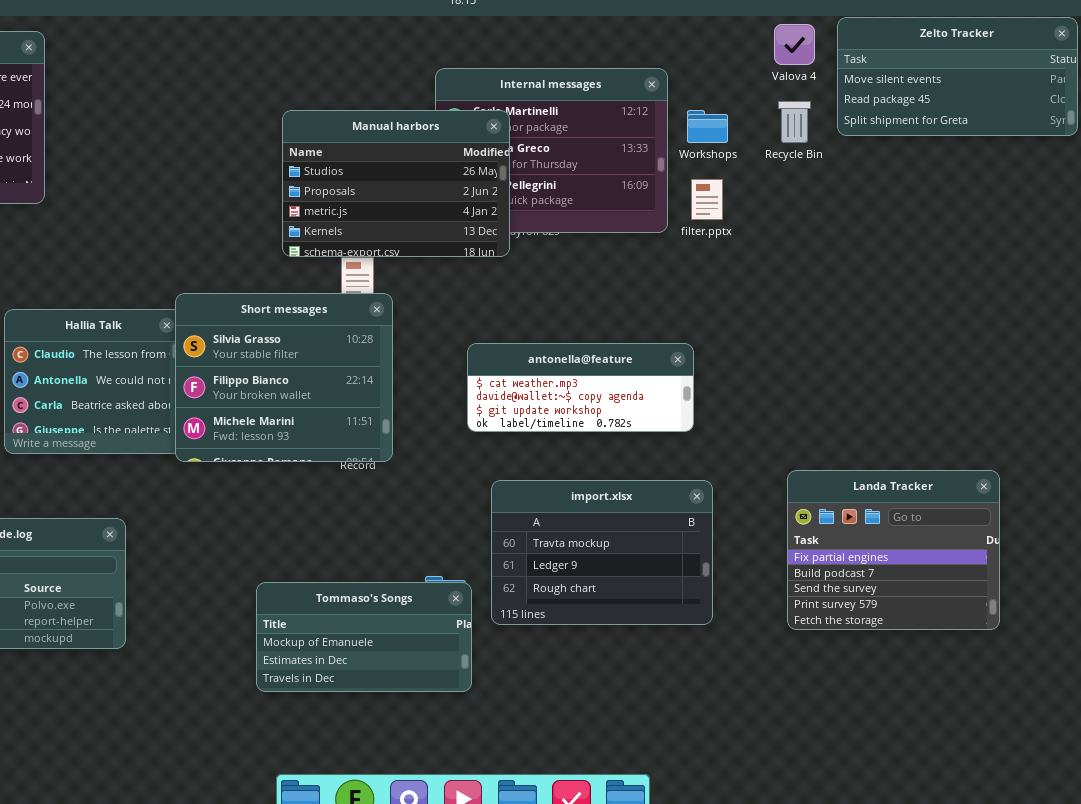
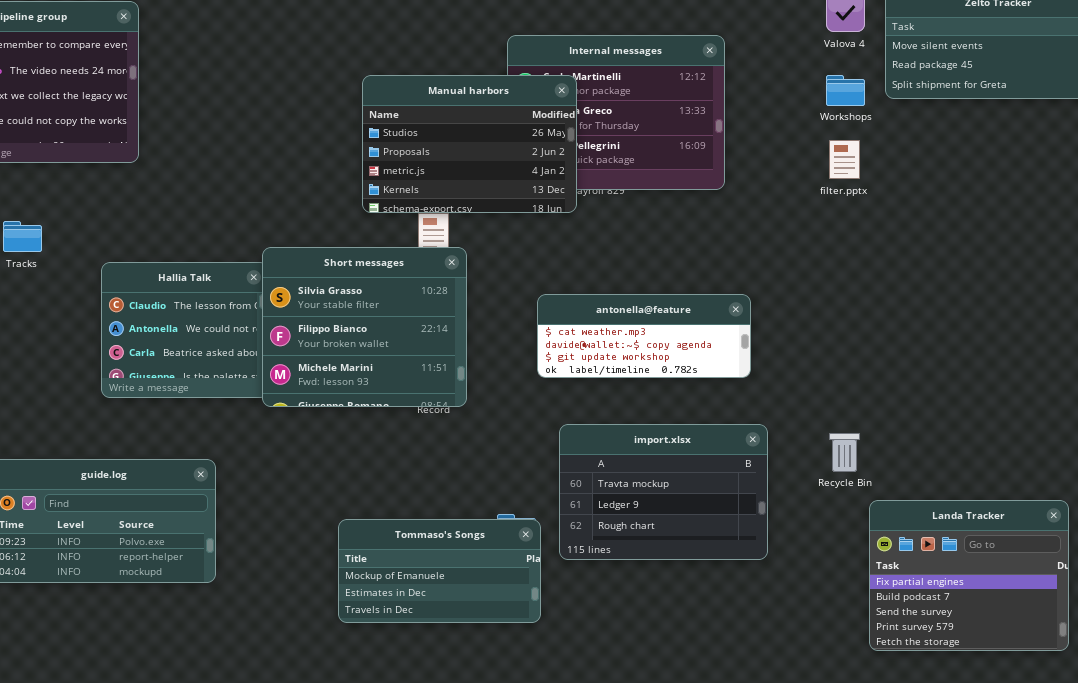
Recycle Bin: [778,101,811,143] -> [829,433,860,472], moved
Workshops: [687,110,728,143] -> [826,75,865,106], moved
filter.pptx: [691,179,723,220] -> [829,140,860,179], moved
Landa Tracker: [787,470,1000,630] -> [869,500,1069,651], moved

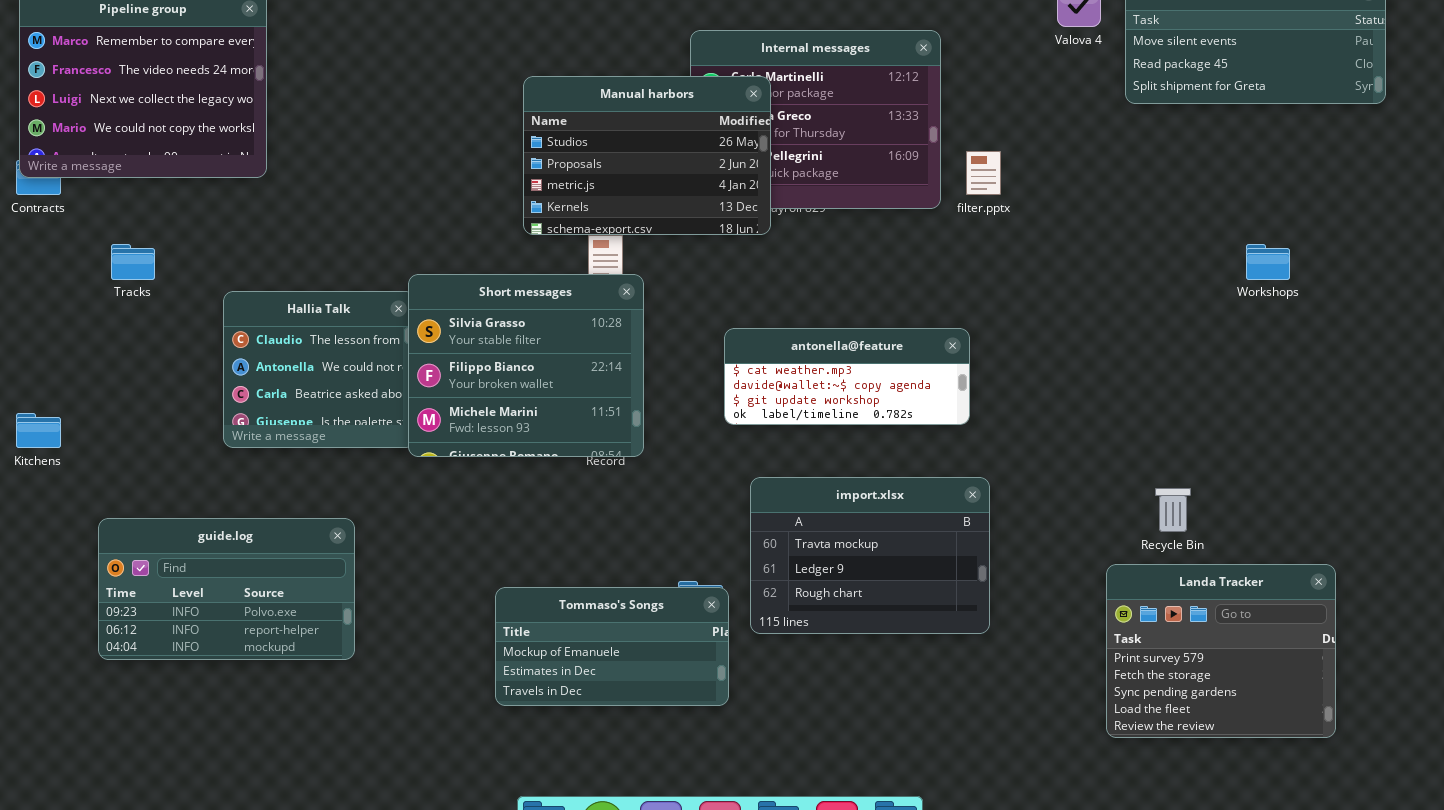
Workshops: [826,75,865,106] -> [1246,244,1290,280], moved
filter.pptx: [829,140,860,179] -> [966,151,1001,195], moved
Recycle Bin: [829,433,860,472] -> [1155,488,1191,532], moved
Landa Tracker: [869,500,1069,651] -> [1106,564,1336,738], scrolled down 3 rows

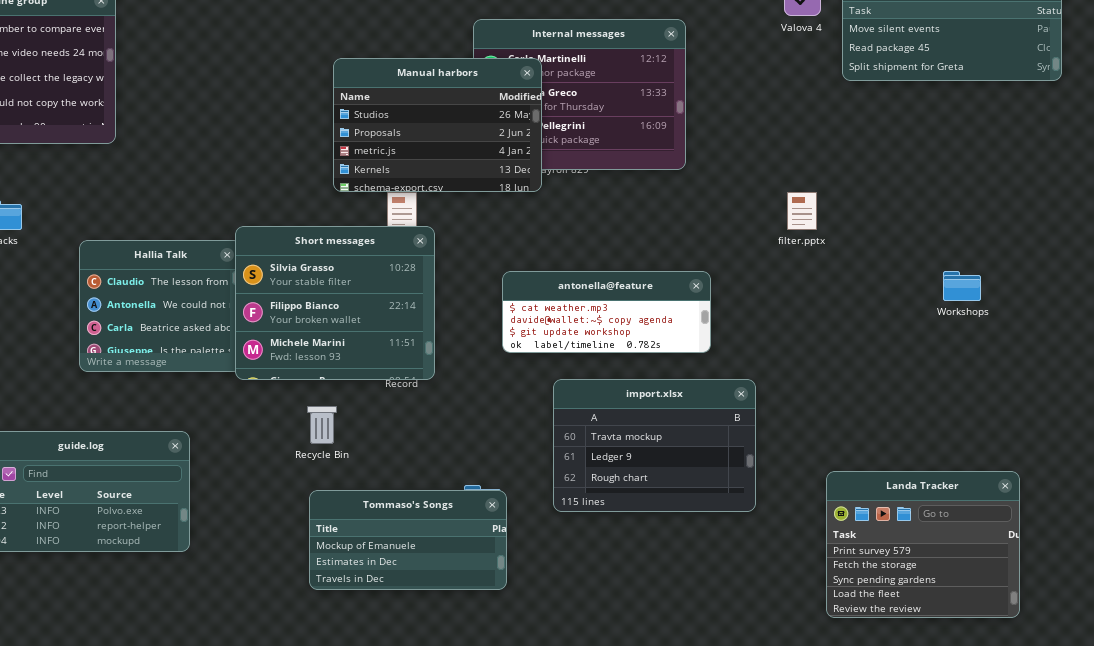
filter.pptx: [966,151,1001,195] -> [787,192,817,230], moved
Workshops: [1246,244,1290,280] -> [943,271,981,301], moved
import.xlsx: [750,477,990,634] -> [553,379,756,512], moved
Recycle Bin: [1155,488,1191,532] -> [307,406,337,444], moved

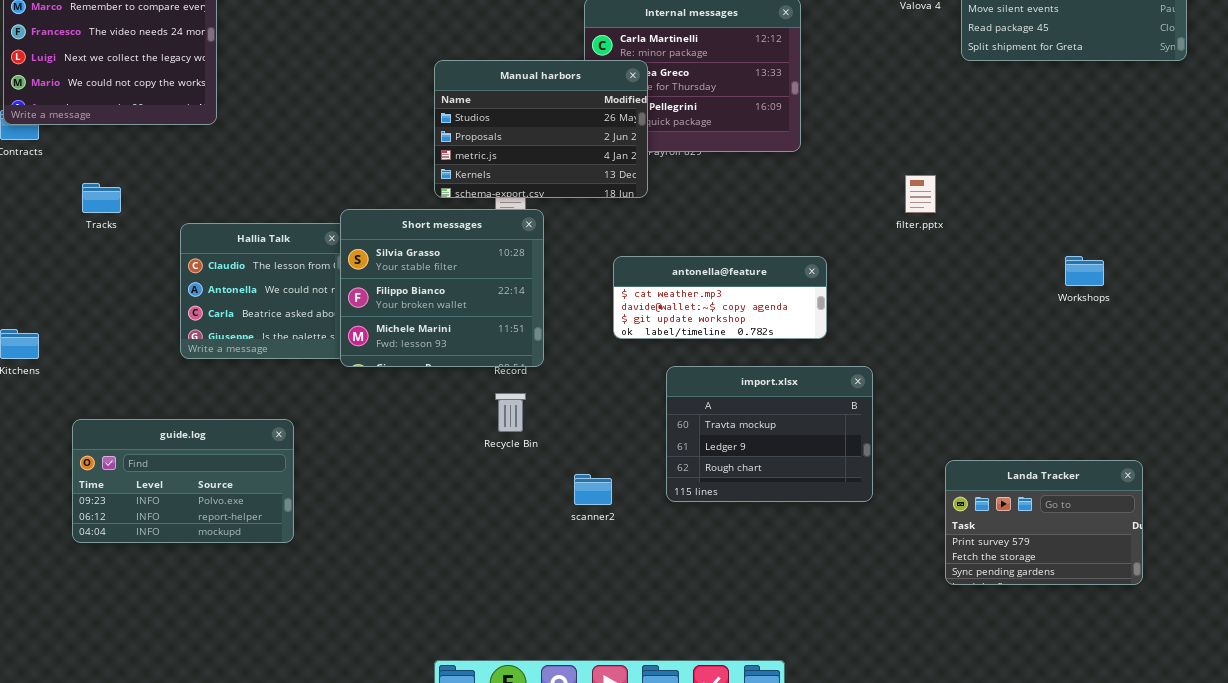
Manual harbors: [333,58,542,192] -> [434,60,648,198], moved
Recycle Bin: [307,406,337,444] -> [495,393,526,432], moved
Landa Tracker: [826,471,1020,618] -> [945,460,1143,585], resized
Tommaso's Songs: [309,490,507,590] -> none, closed

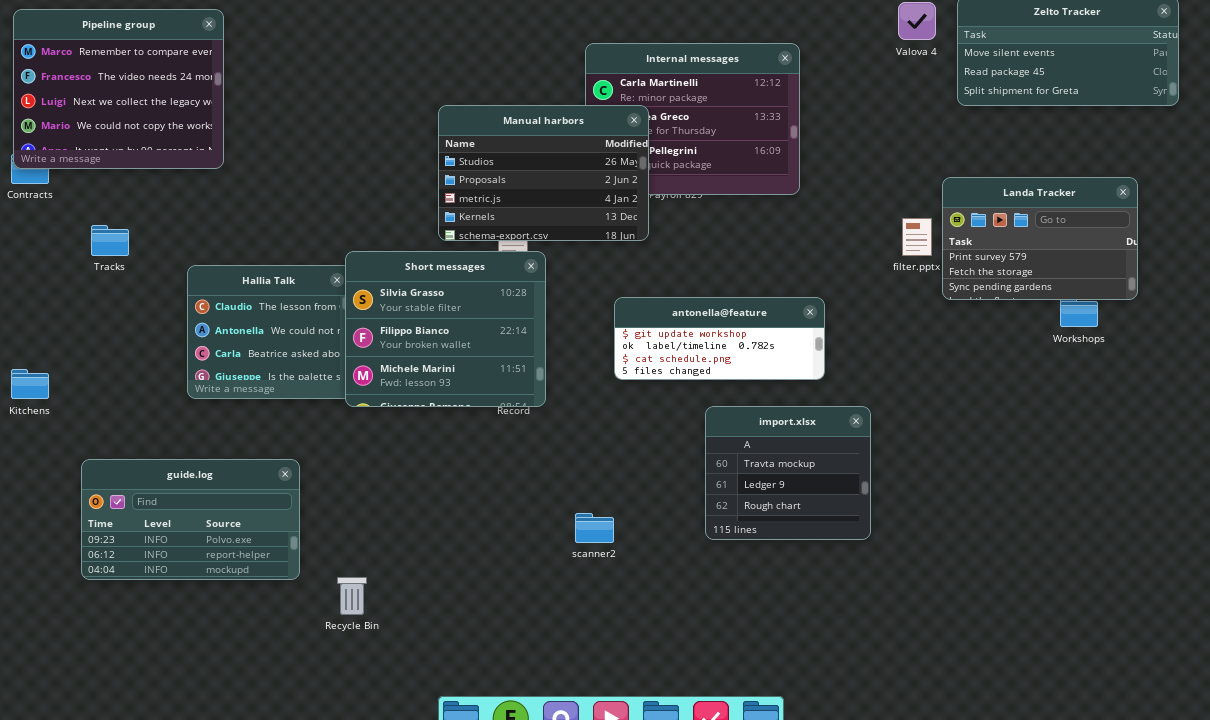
antonella@feature: [613,256,827,339] -> [614,297,825,380], scrolled down 2 rows
import.xlsx: [666,366,873,502] -> [705,406,871,540], resized
Recycle Bin: [495,393,526,432] -> [337,577,367,615], moved
Landa Tracker: [945,460,1143,585] -> [942,177,1138,300], moved

